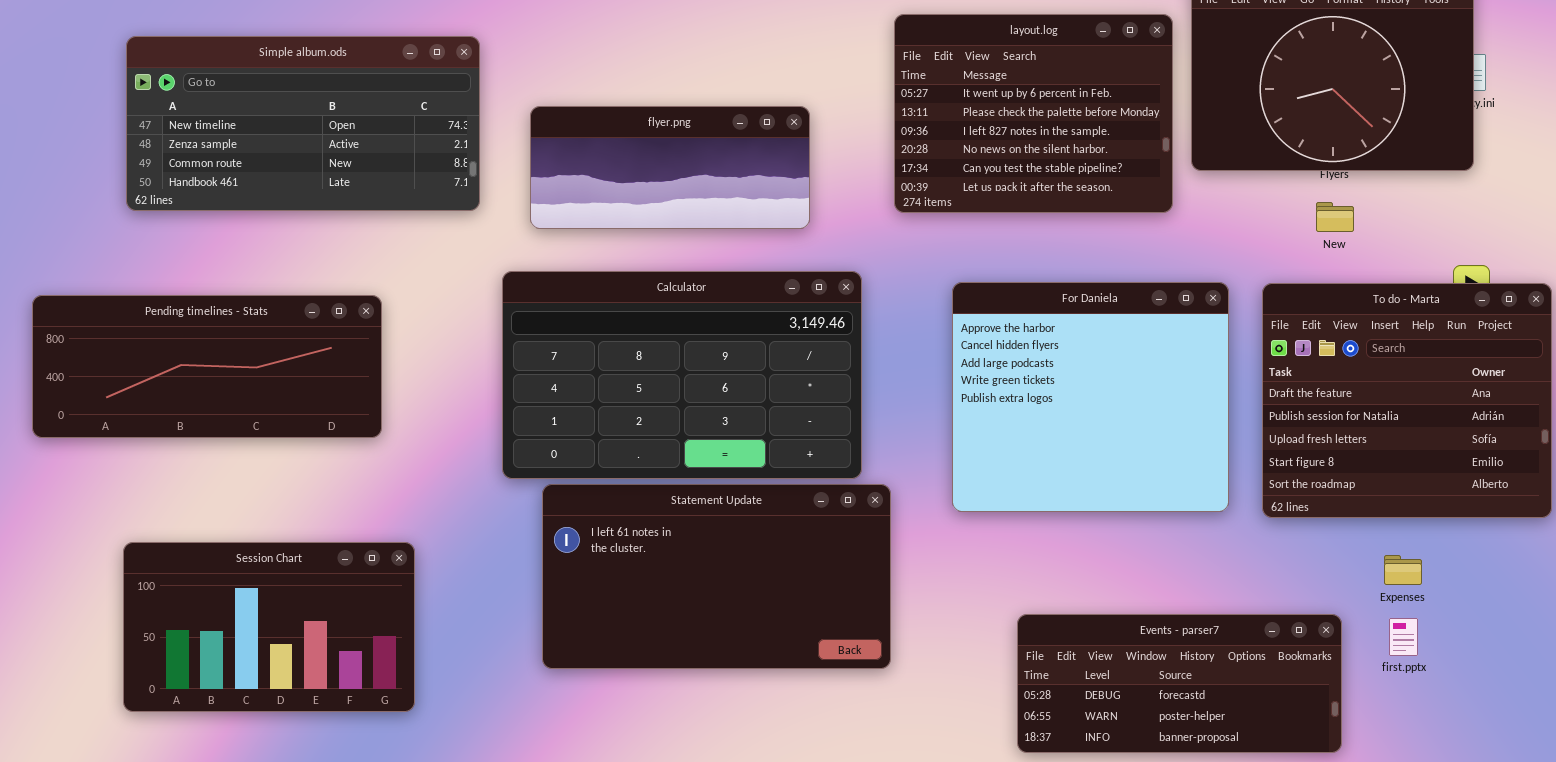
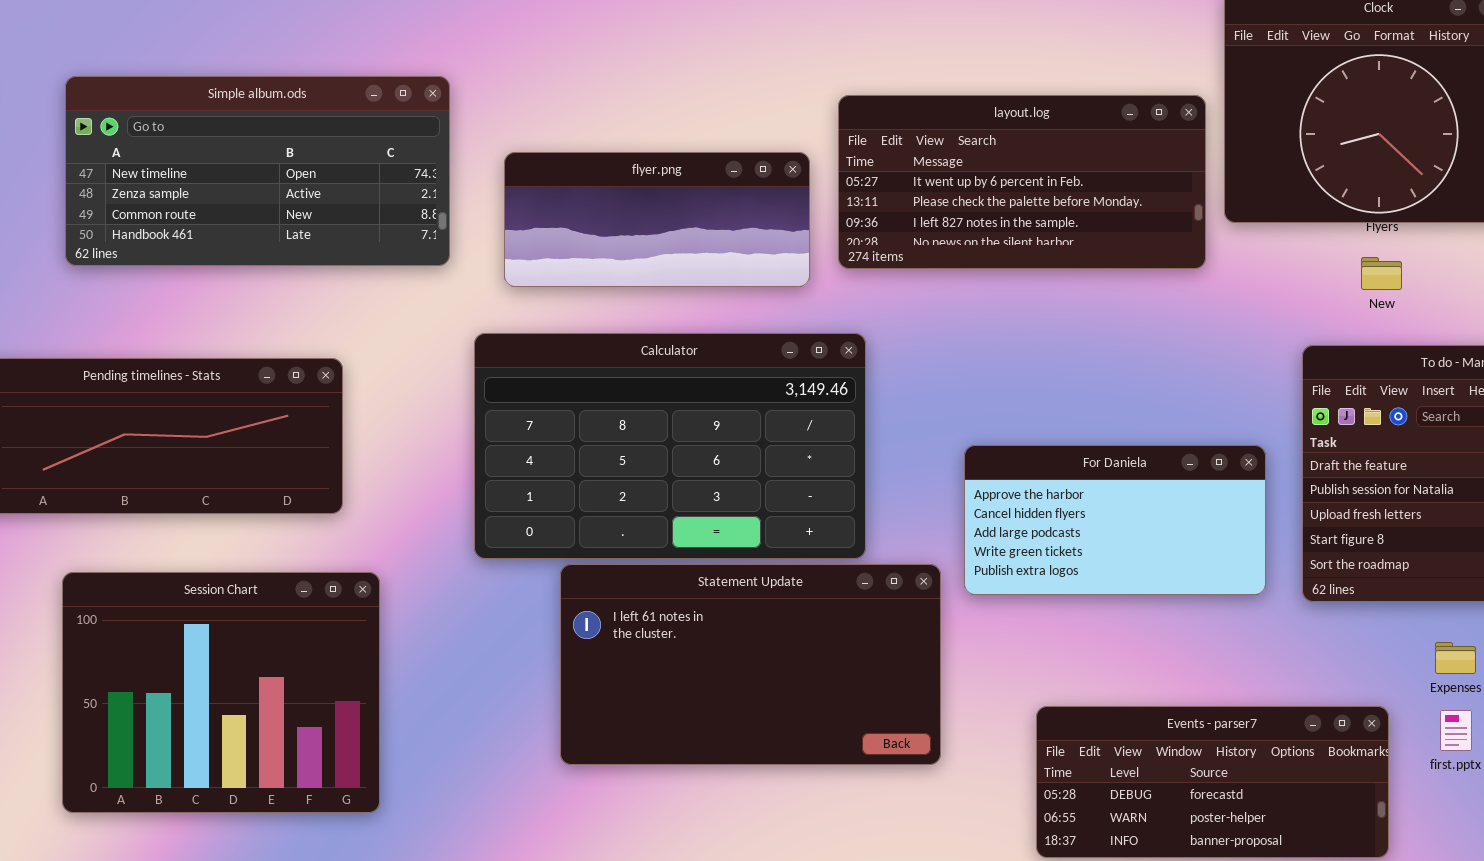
layout.log: [894,14,1173,213] -> [838,95,1206,269], resized
For Daniela: [952,282,1229,512] -> [964,445,1266,595], resized
Statement Update: [542,484,891,669] -> [560,564,941,765], moved
Session Chart: [123,542,415,712] -> [62,572,380,813], resized

